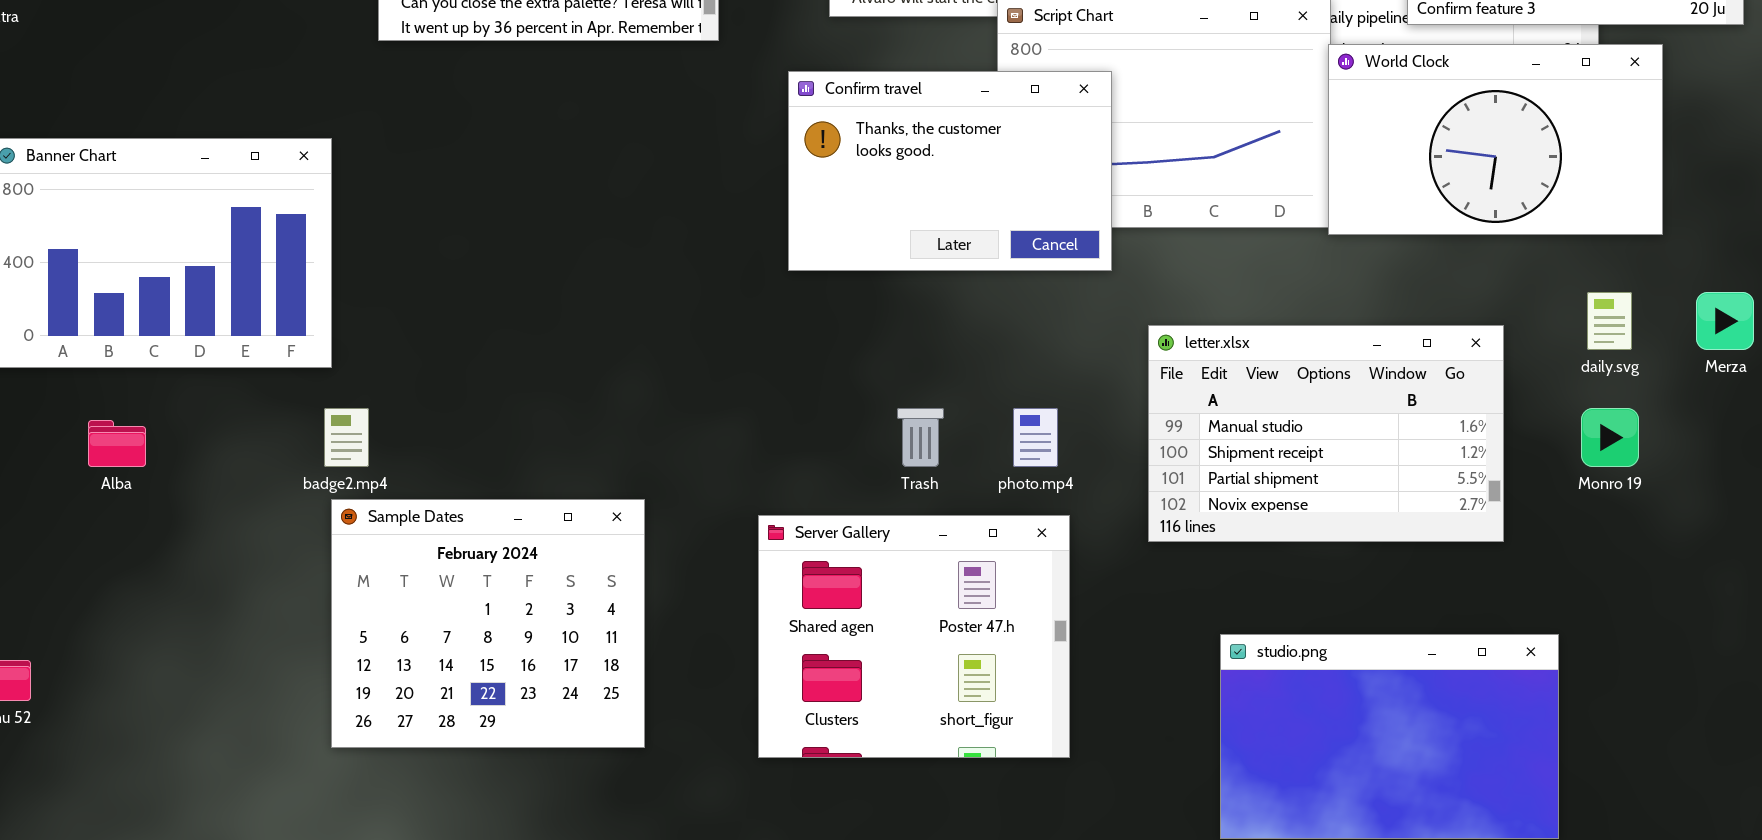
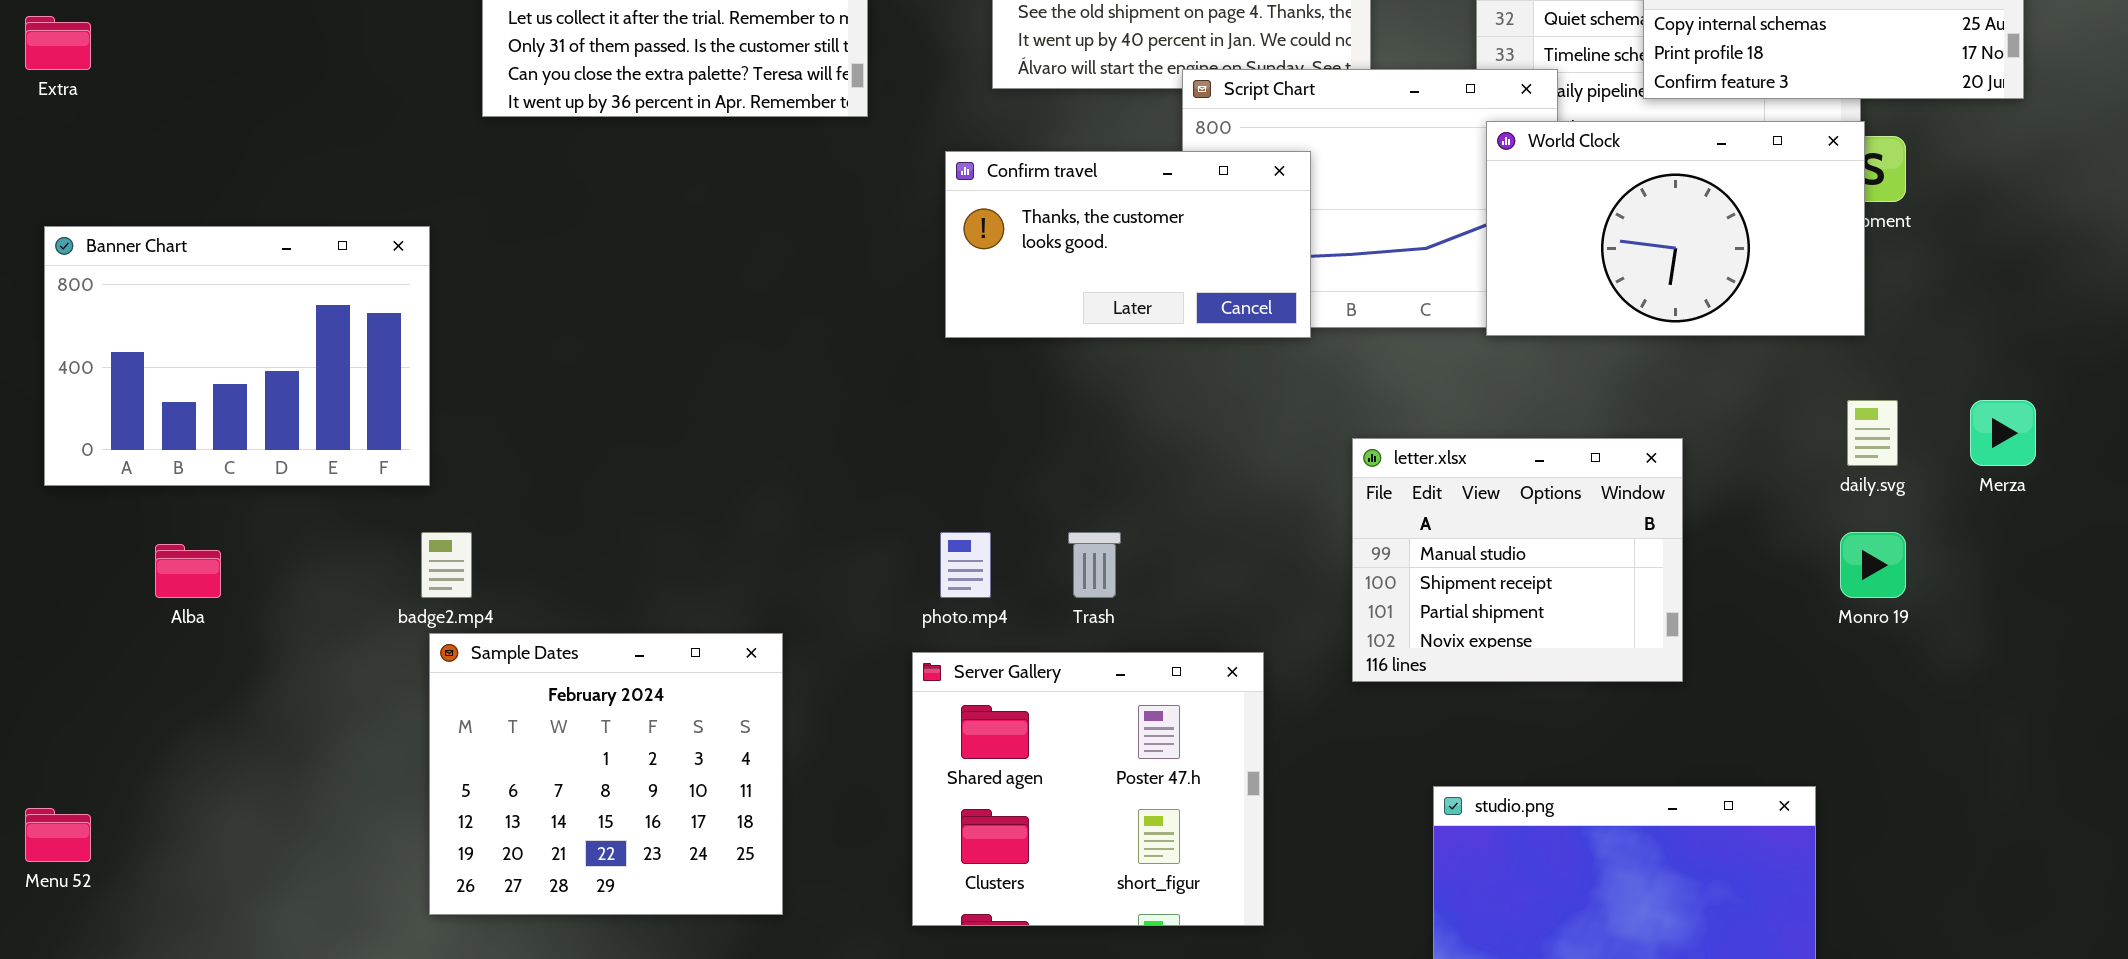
World Clock: [1328,44,1663,235] -> [1486,121,1865,336], moved
Confirm travel: [788,71,1112,271] -> [945,151,1311,338], resized
letter.xlsx: [1148,325,1504,542] -> [1352,438,1683,682], resized
photo.mp4: [1013,408,1058,467] -> [940,532,991,598], moved

